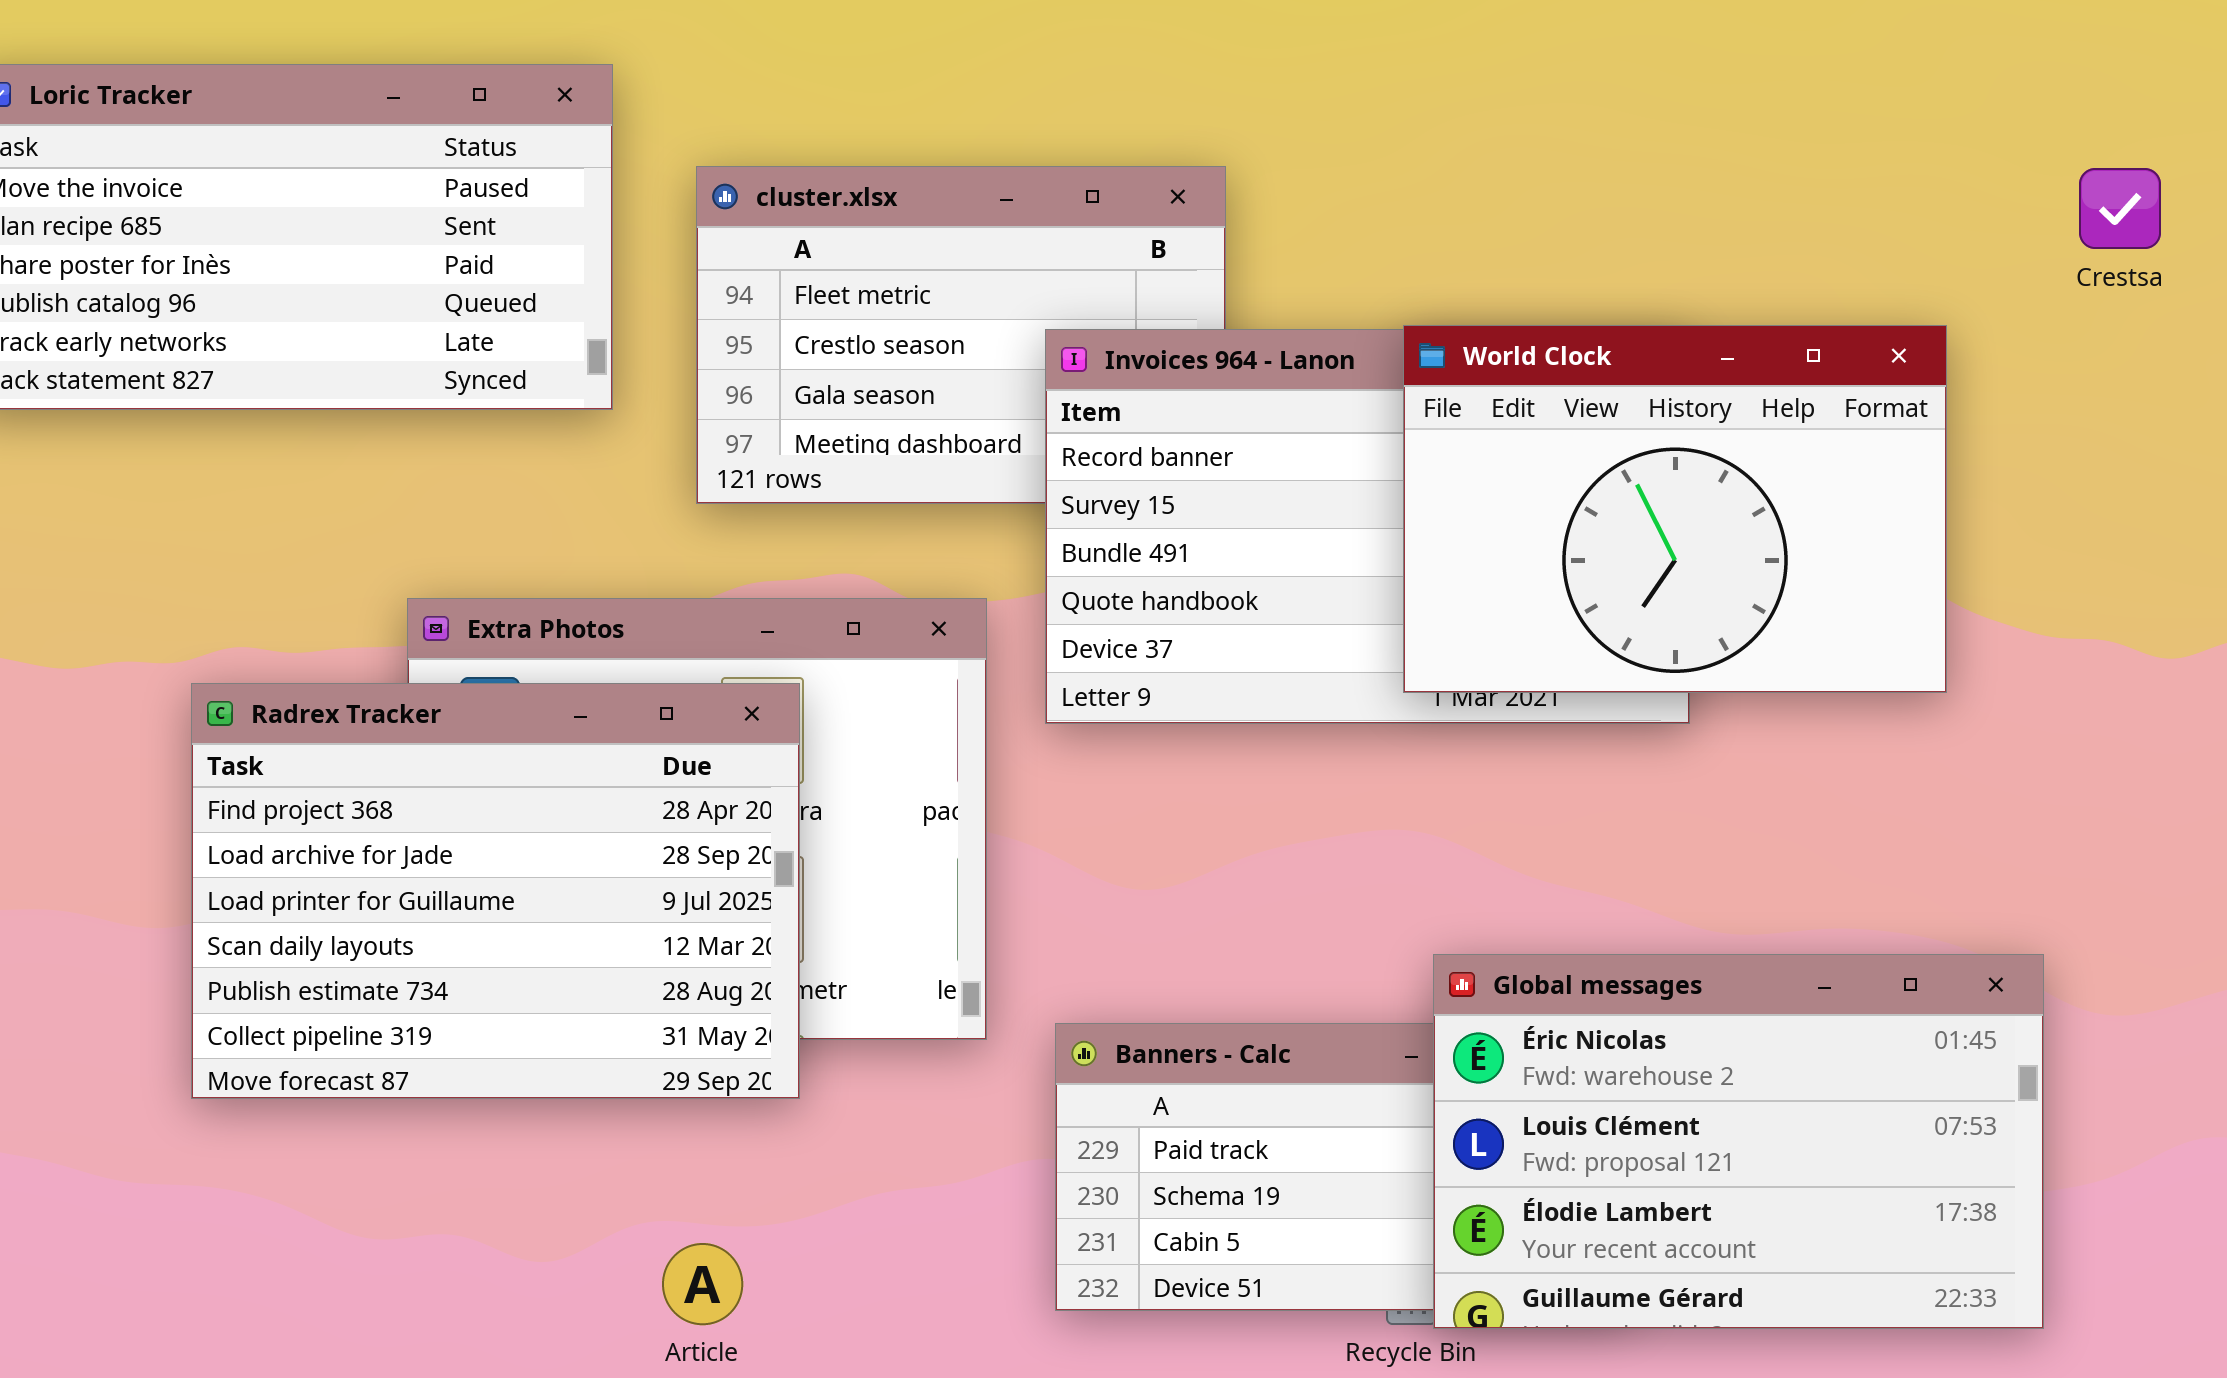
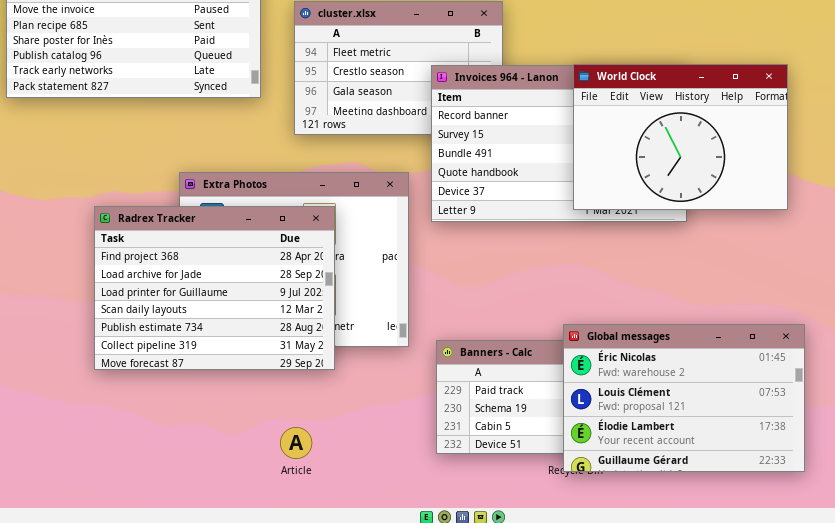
Global messages: [1433,954,2044,1329] -> [563,324,805,472], moved

